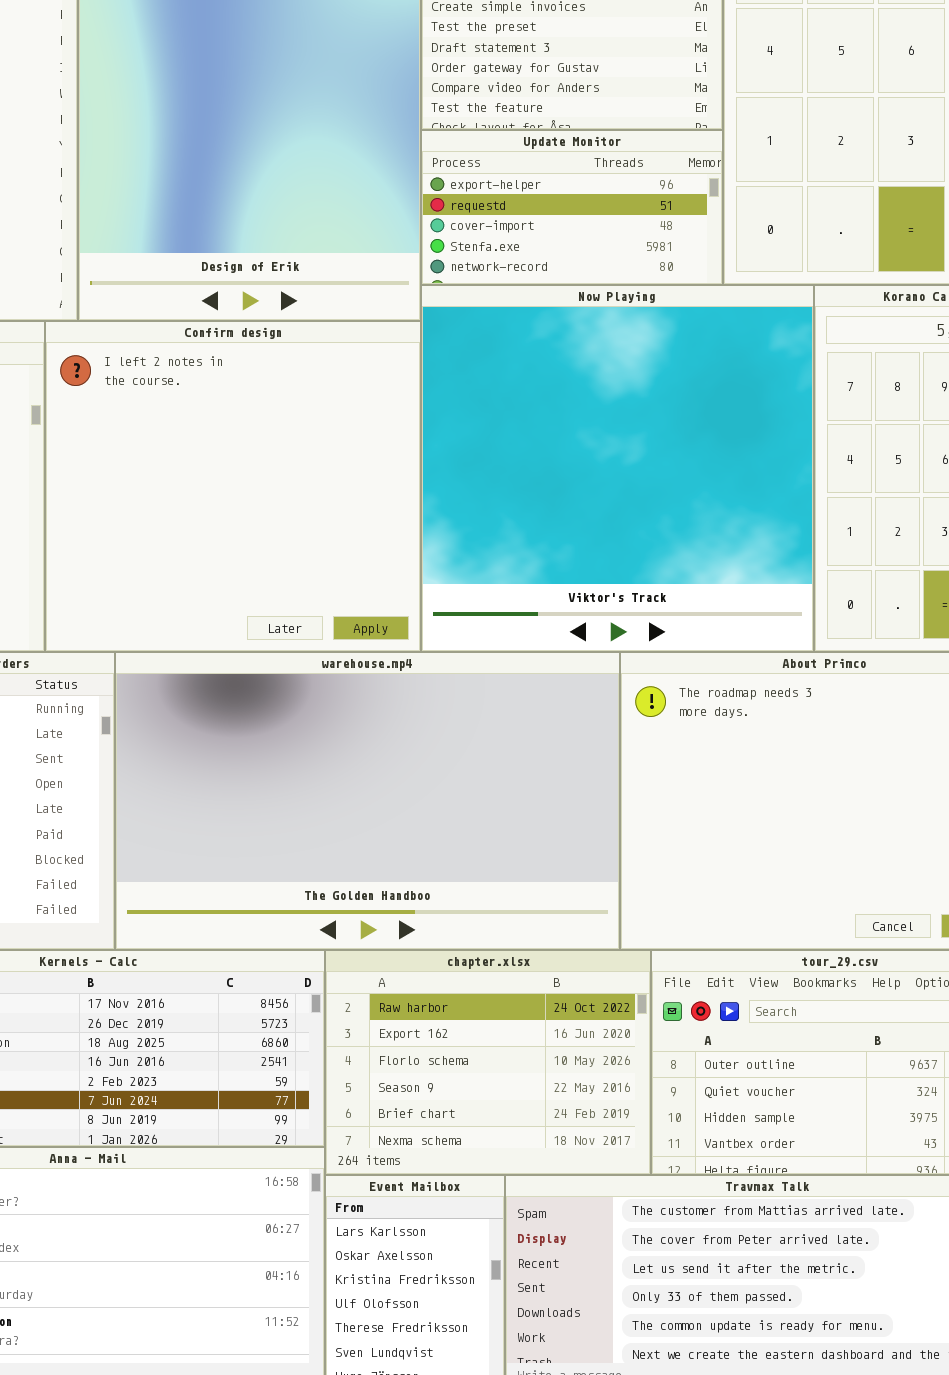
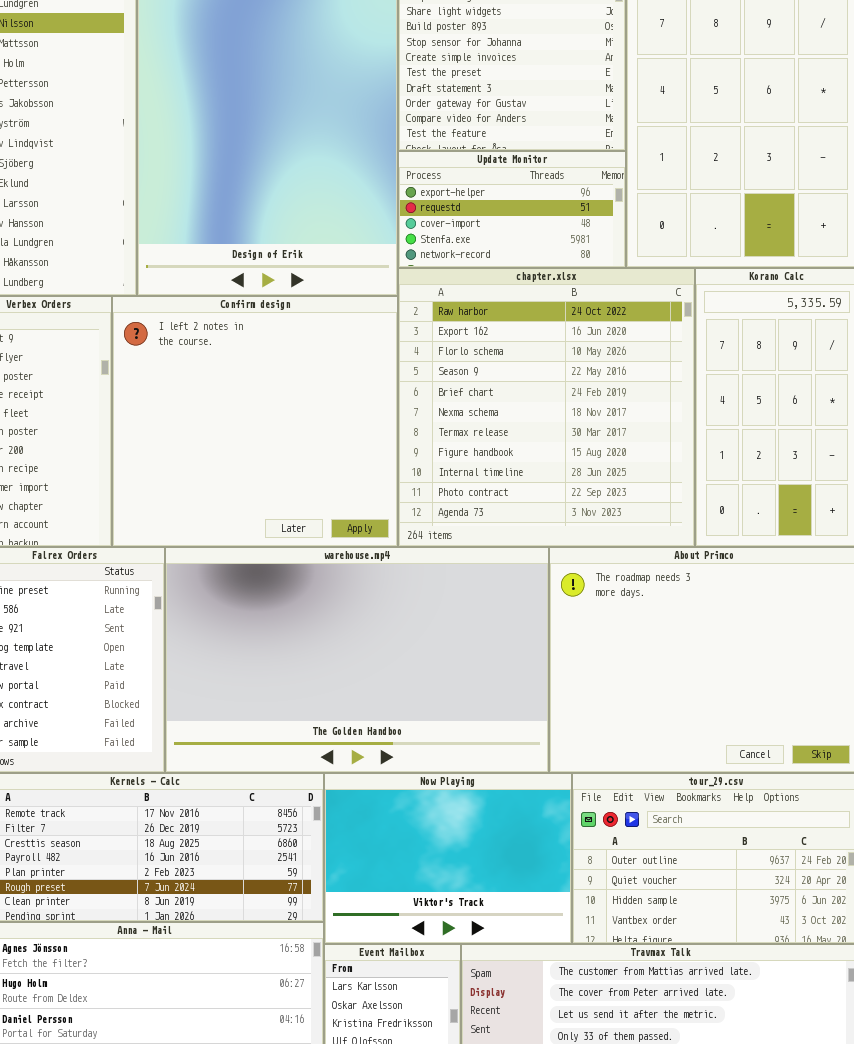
Now Playing: [421,285,814,652] -> [324,773,572,944], moved, resized
chapter.xlsx: [325,950,651,1175] -> [398,268,695,547], moved, resized

